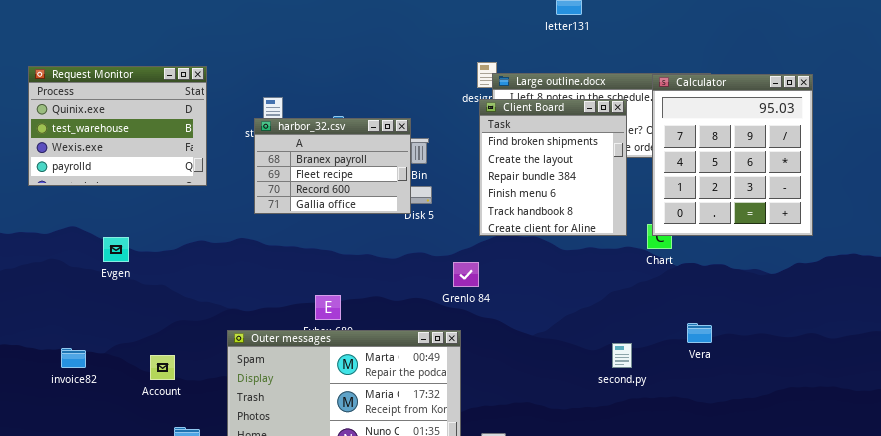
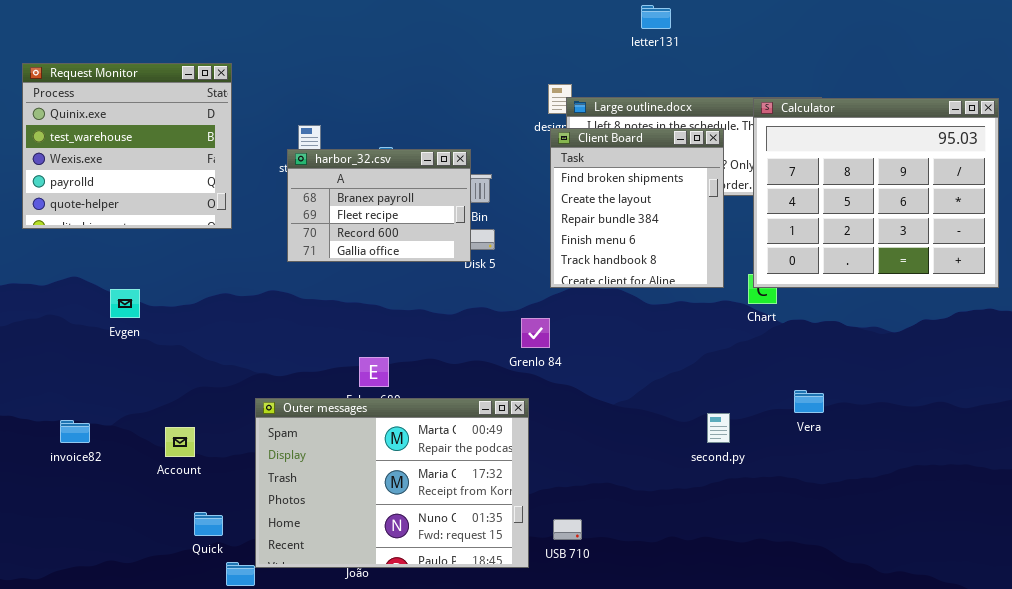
Request Monitor: [28,66,207,186] -> [22,63,232,229], resized
Calculator: [652,74,813,236] -> [753,98,999,288], resized

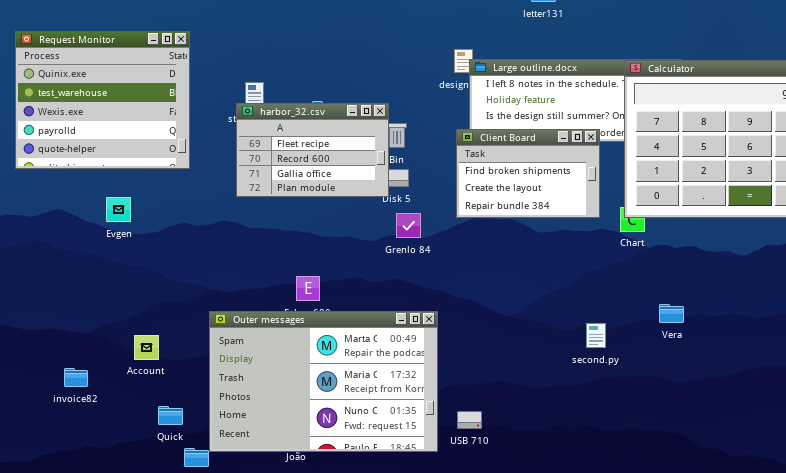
Client Board: [550,128,724,288] -> [456,129,600,218], resized
harbor_32.csv: [287,149,471,262] -> [236,103,389,197], scrolled down 1 row
Evgen: [110,289,140,318] -> [106,197,131,222], moved
Grenlo 84: [521,318,550,348] -> [396,213,421,238], moved
invoice82: [60,420,90,443] -> [64,368,88,387], moved

